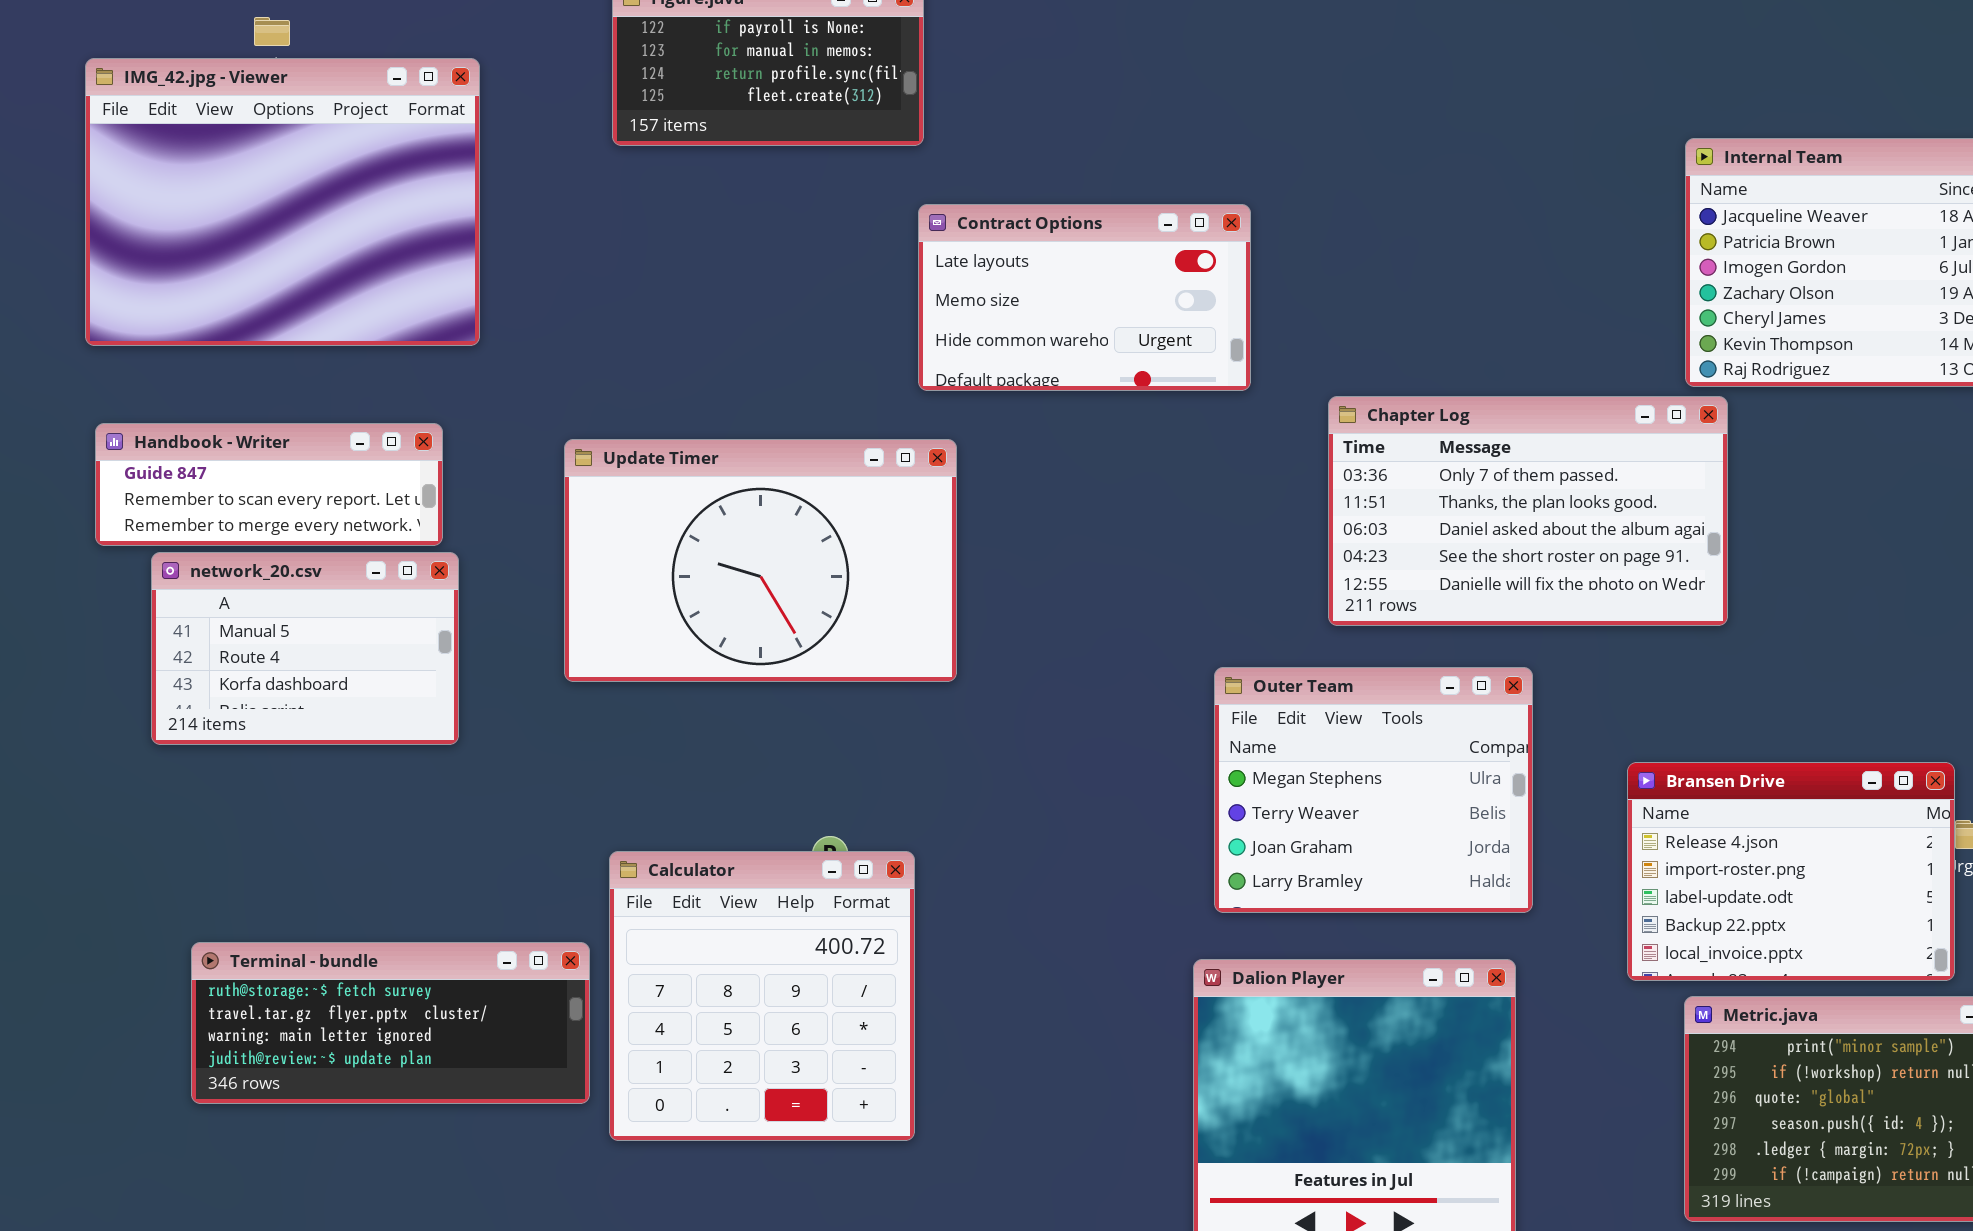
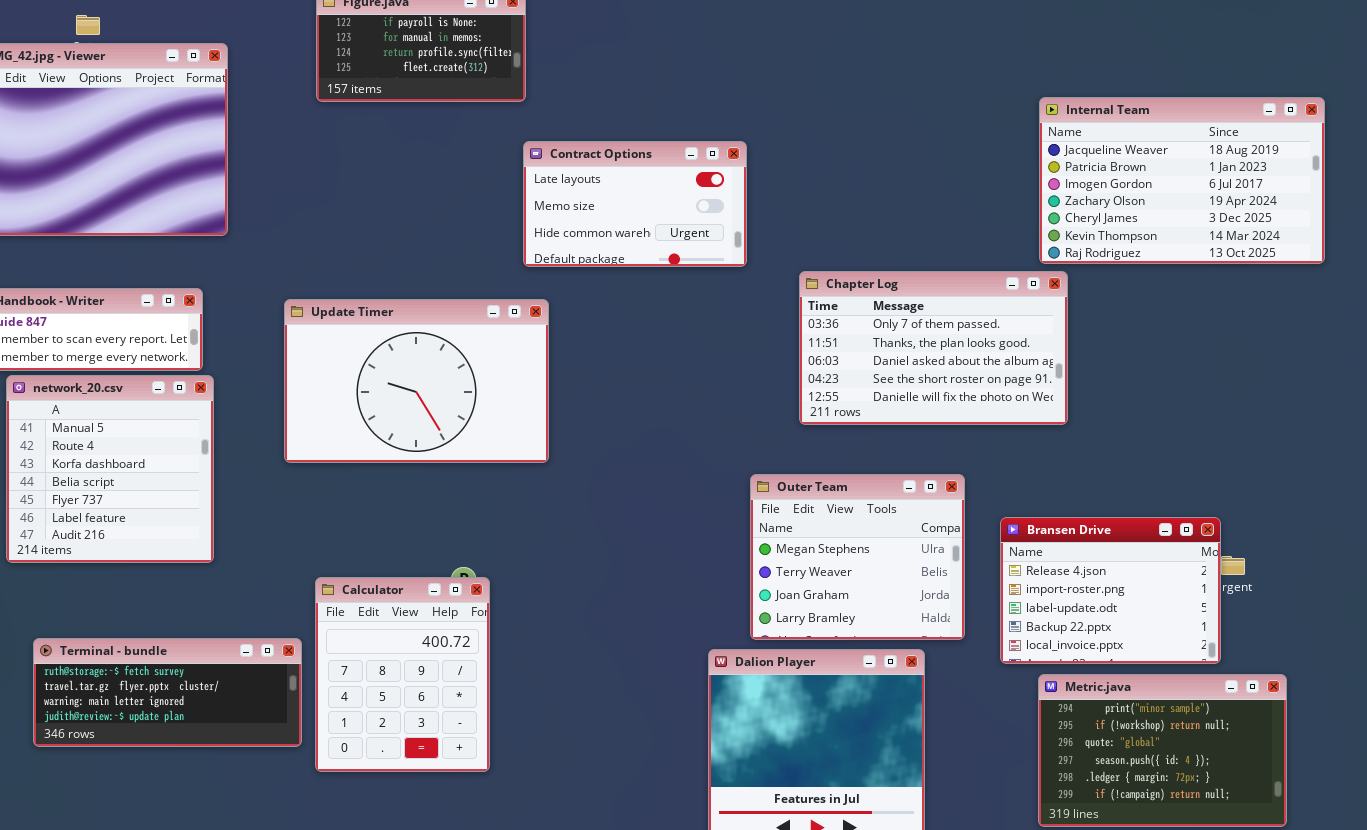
network_20.csv: [151,552,459,745] -> [6,375,214,563], resized
Outer Team: [1214,667,1533,913] -> [750,474,965,640], moved
Calculator: [609,851,915,1141] -> [315,577,490,772], resized

